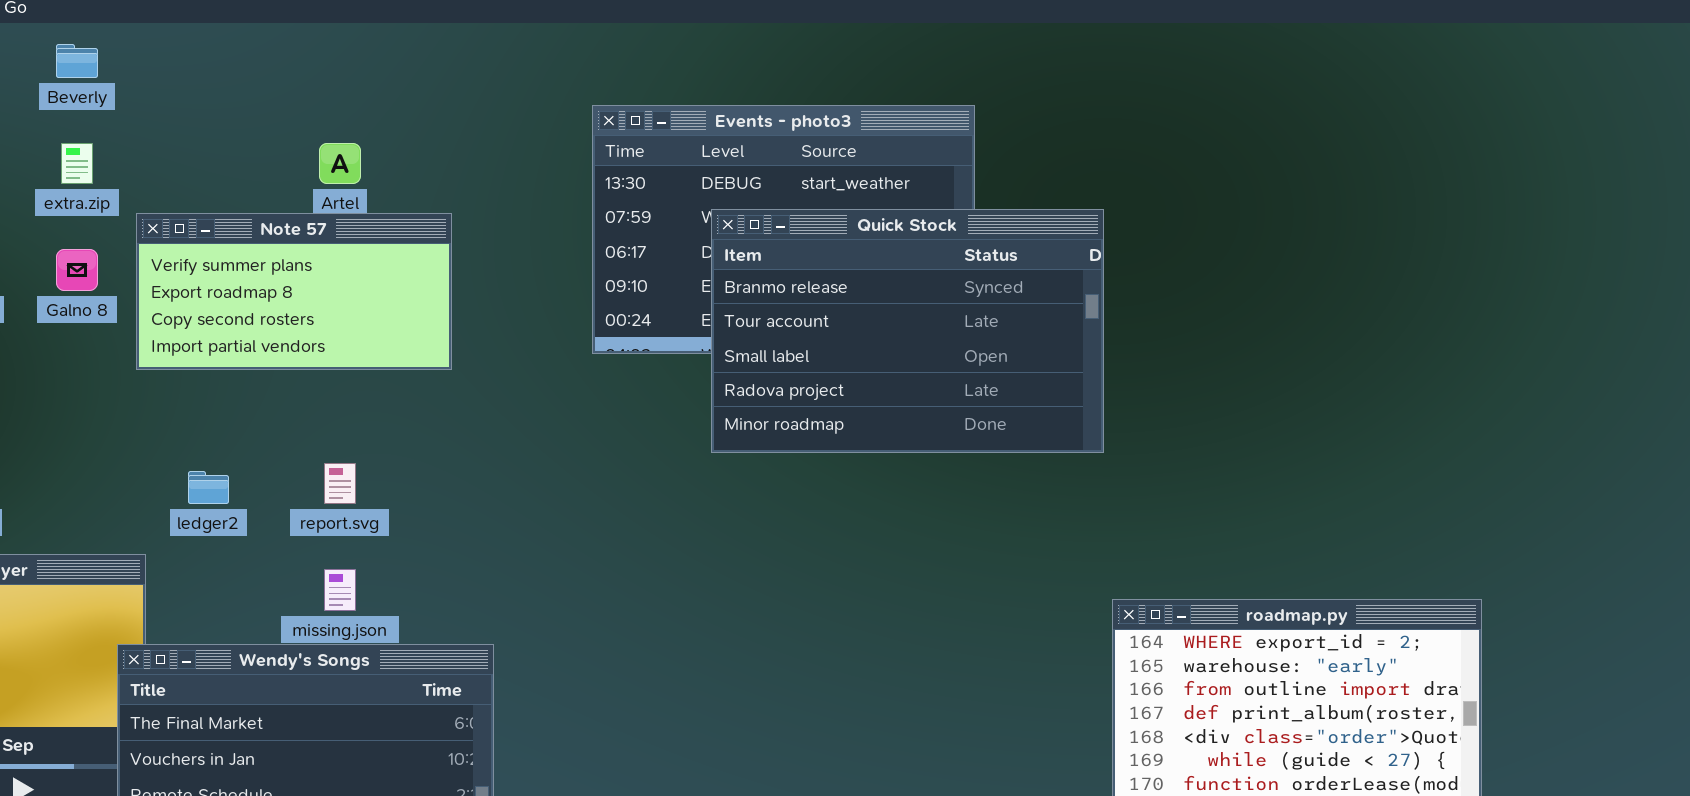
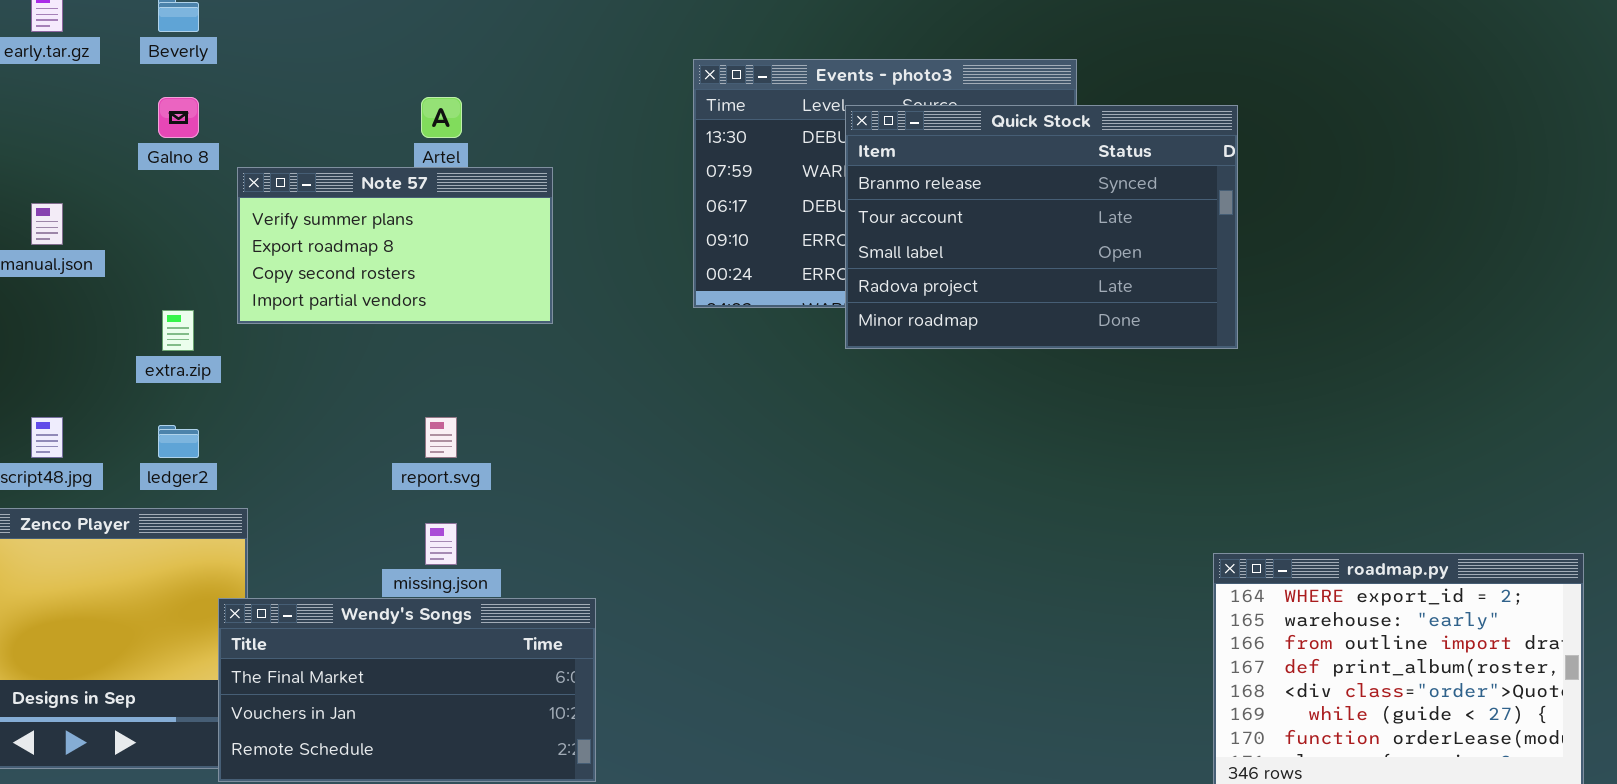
extra.zip: [61,143,93,184] -> [162,310,194,351], moved
Quick Stock: [711,209,1104,453] -> [845,105,1238,349], moved
Galno 8: [56,249,98,291] -> [158,97,199,138], moved
ledger2: [188,471,229,504] -> [158,425,199,458], moved

